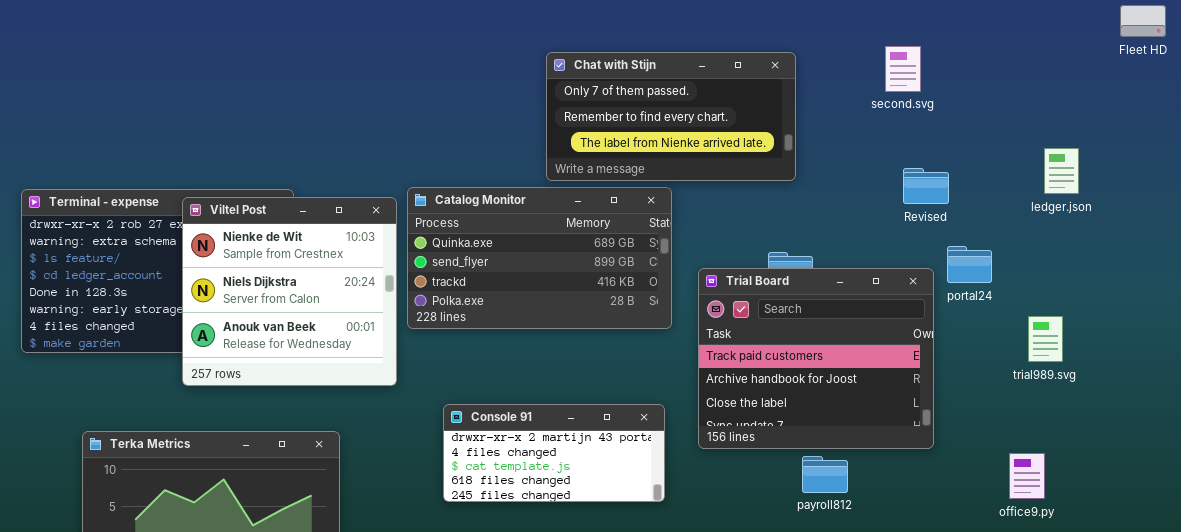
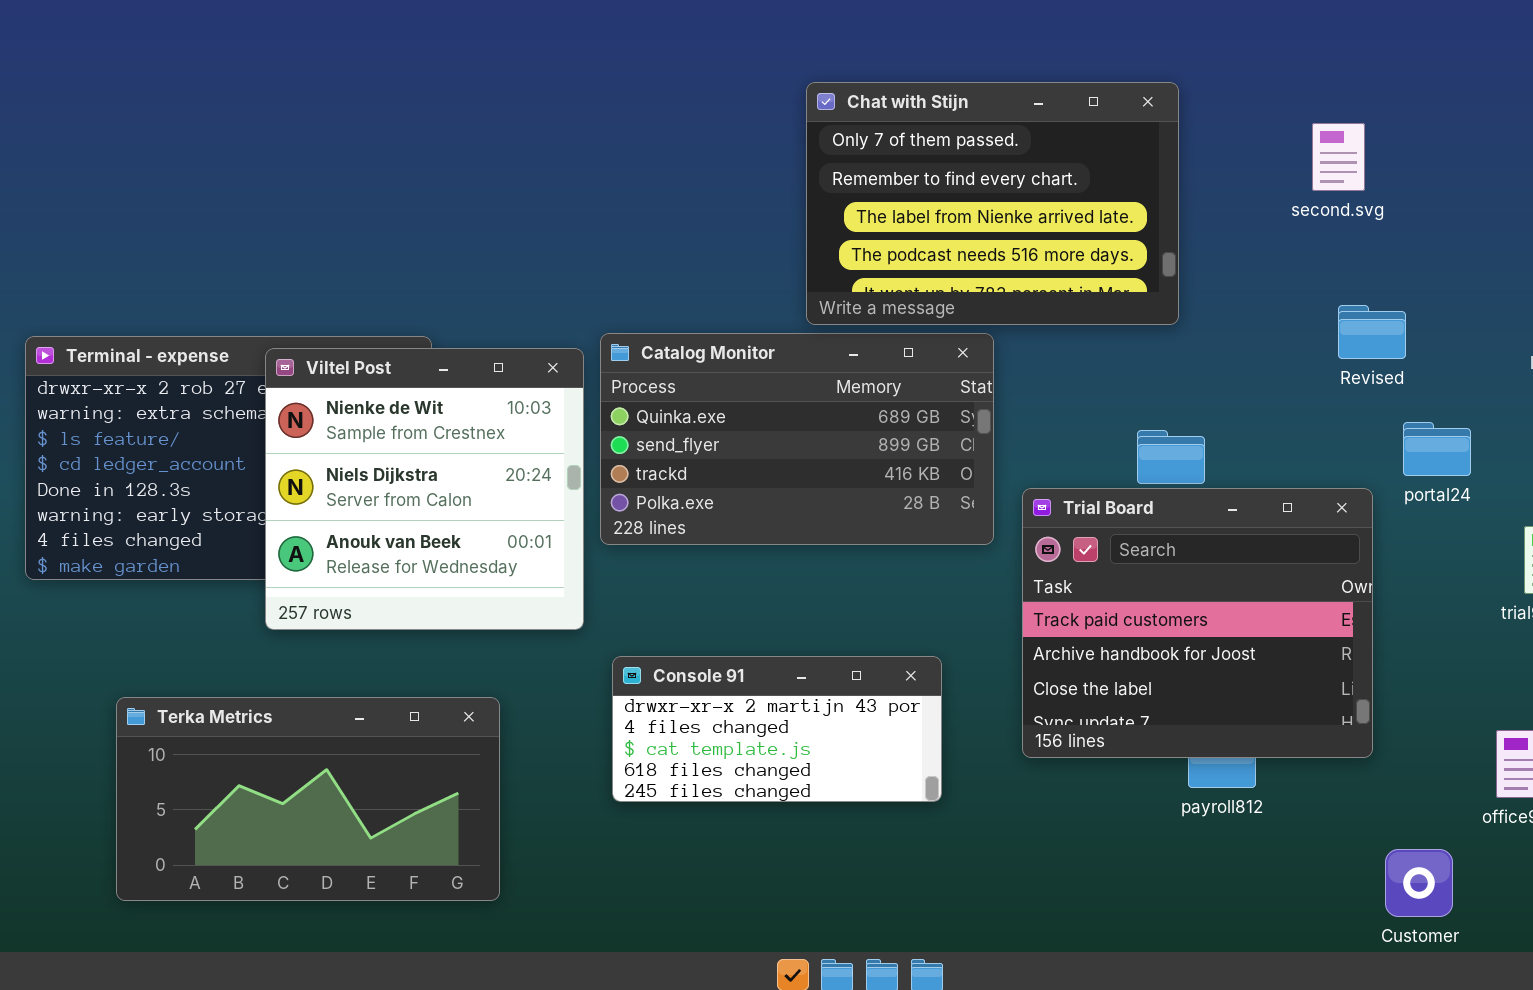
Chat with Stijn: [546,52,796,181] -> [806,82,1179,325], resized
Trial Board: [698,268,934,449] -> [1022,488,1373,758], moved
Console 91: [443,404,665,502] -> [612,656,942,802], moved

